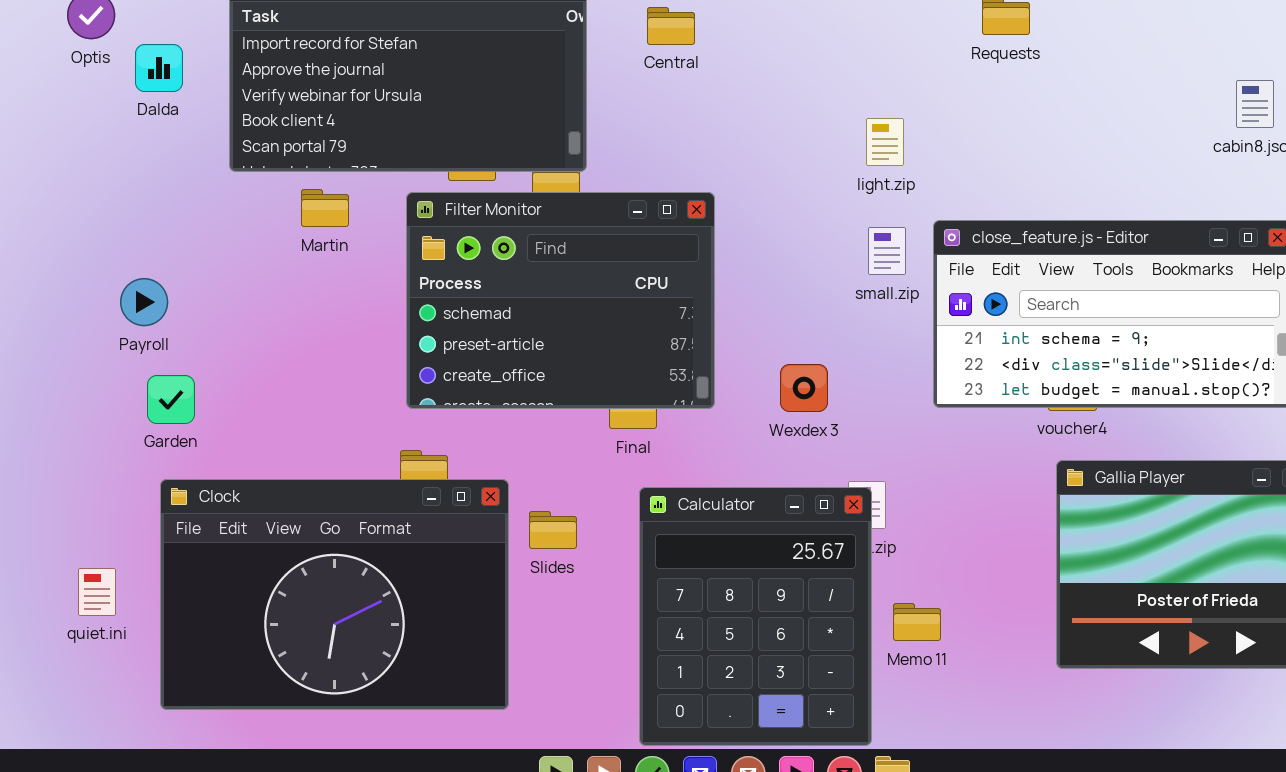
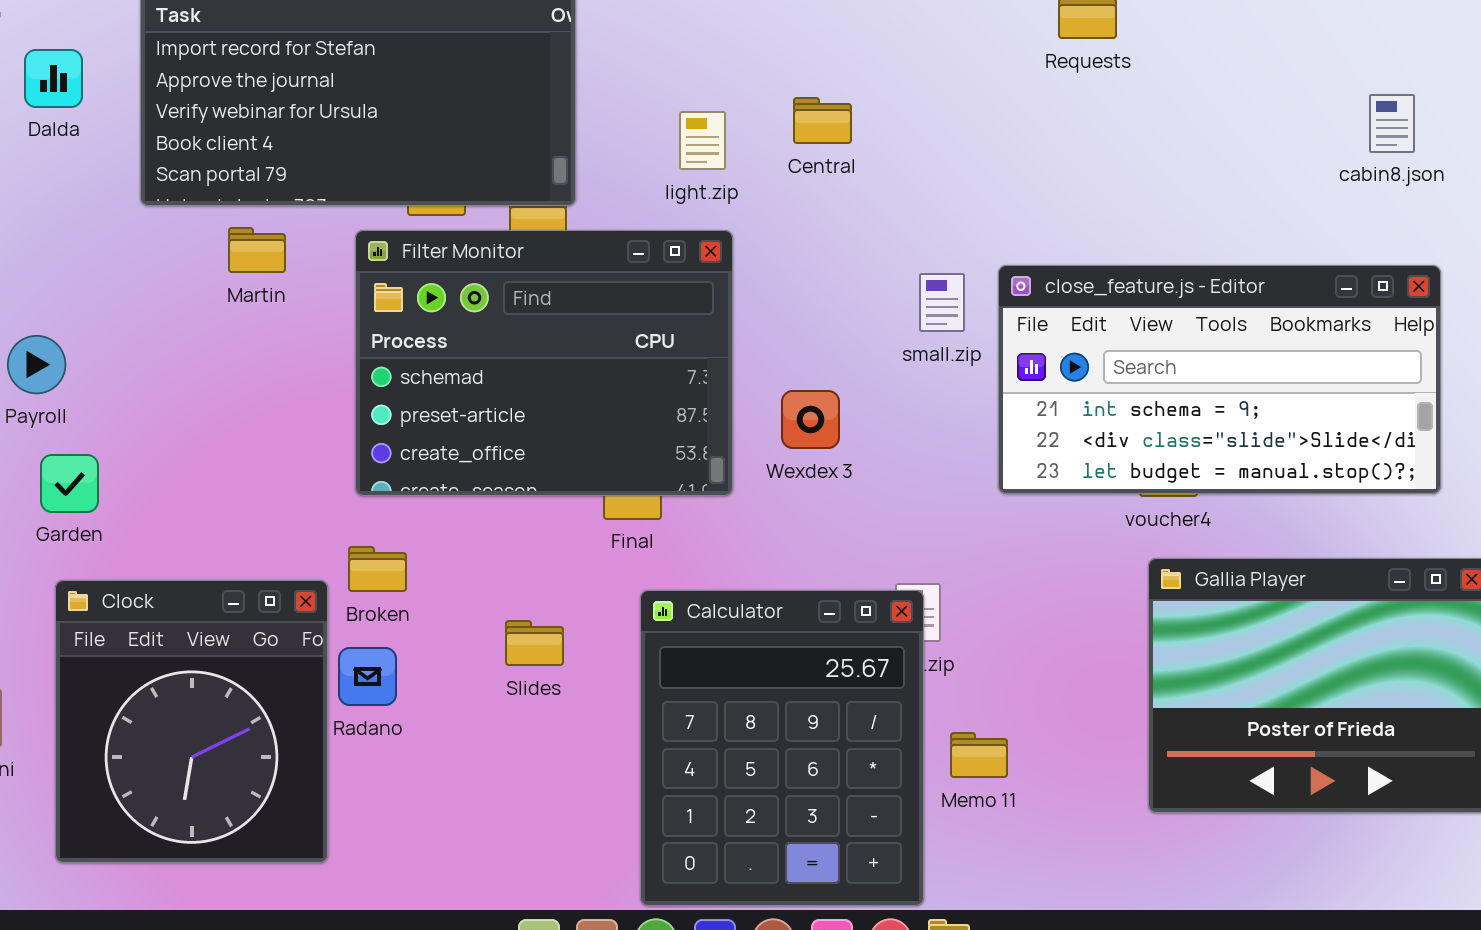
Central: [647,7,695,45] -> [793,97,852,144], moved
light.zip: [866,118,904,166] -> [679,111,726,170], moved
Wexdex 3: [780,364,828,412] -> [781,390,840,449], moved
Clock: [160,479,509,710] -> [55,580,328,863], resized

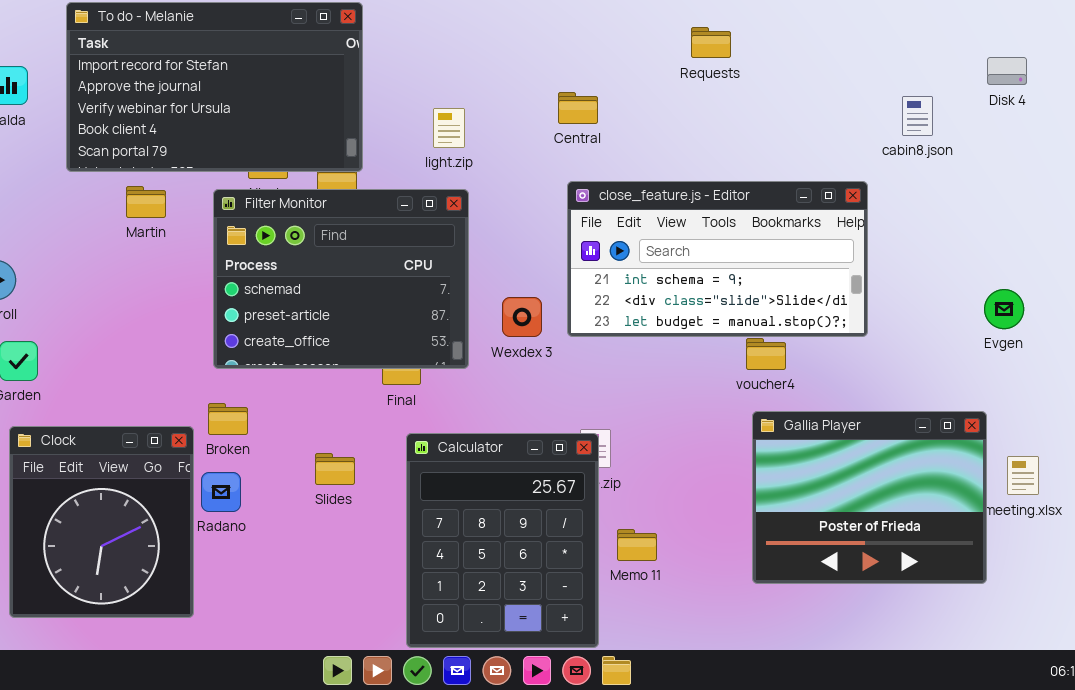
Central: [793,97,852,144] -> [558,92,598,124], moved
close_feature.js - Editor: [998,265,1441,494] -> [567,181,868,337], moved

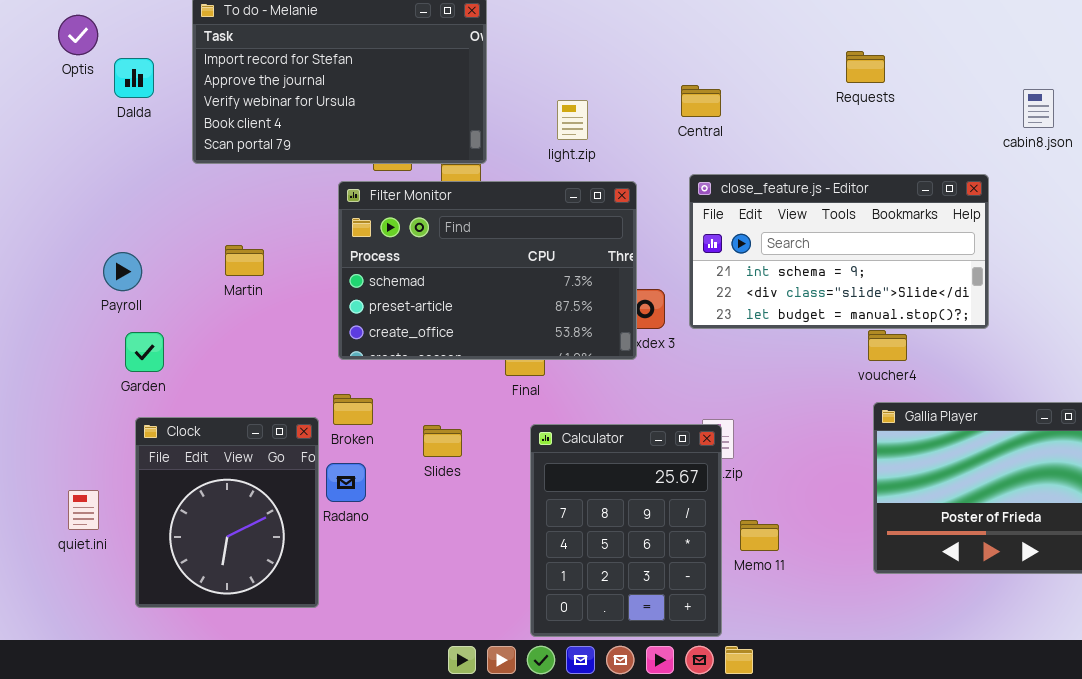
Requests: [691,27,731,58] -> [846,51,885,83], moved
Martin: [126,186,166,218] -> [225,245,264,276], moved
Filter Monitor: [213,189,469,369] -> [338,181,637,360], resized
Slides: [315,453,355,485] -> [423,425,462,457], moved

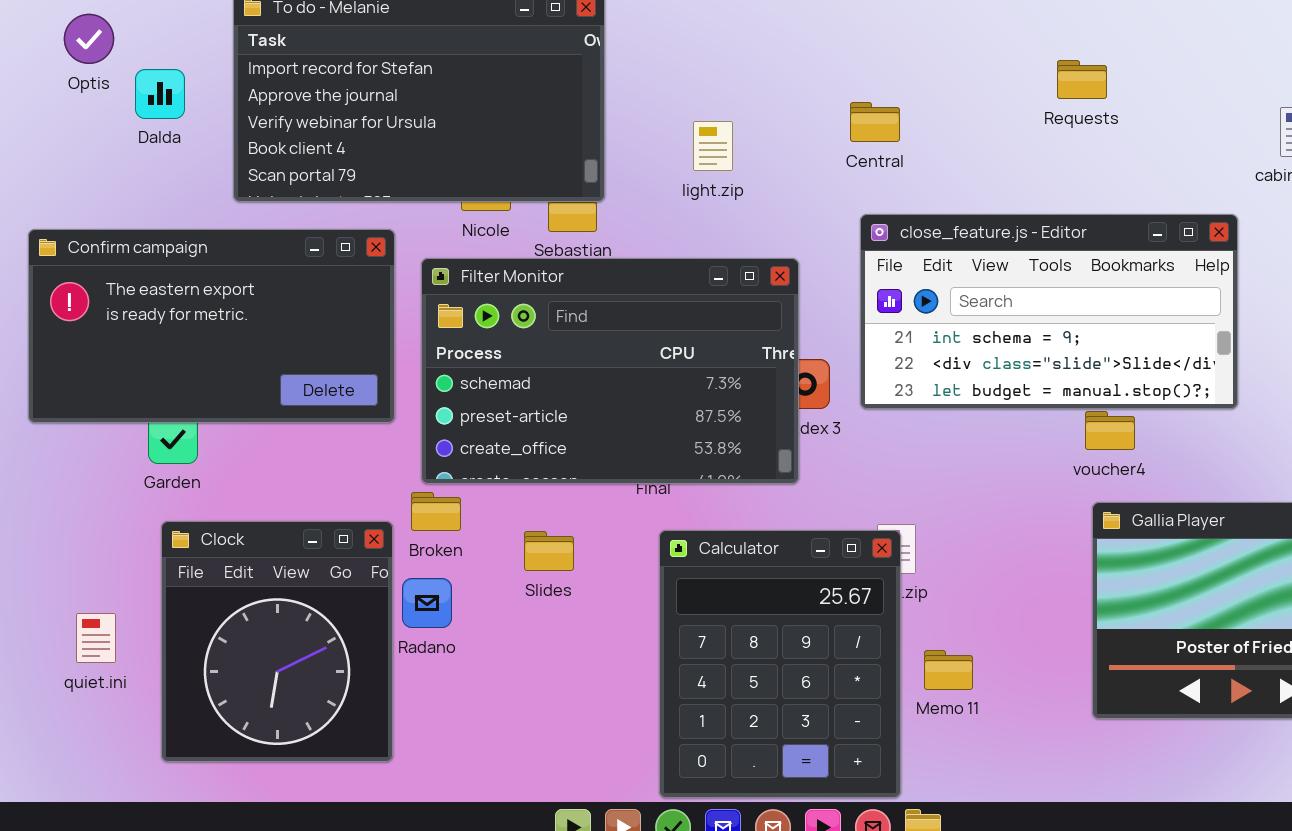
Filter Monitor: [338,181,637,360] -> [421,258,799,484], moved
Confirm campaign: none -> [28,229,395,423], opened

